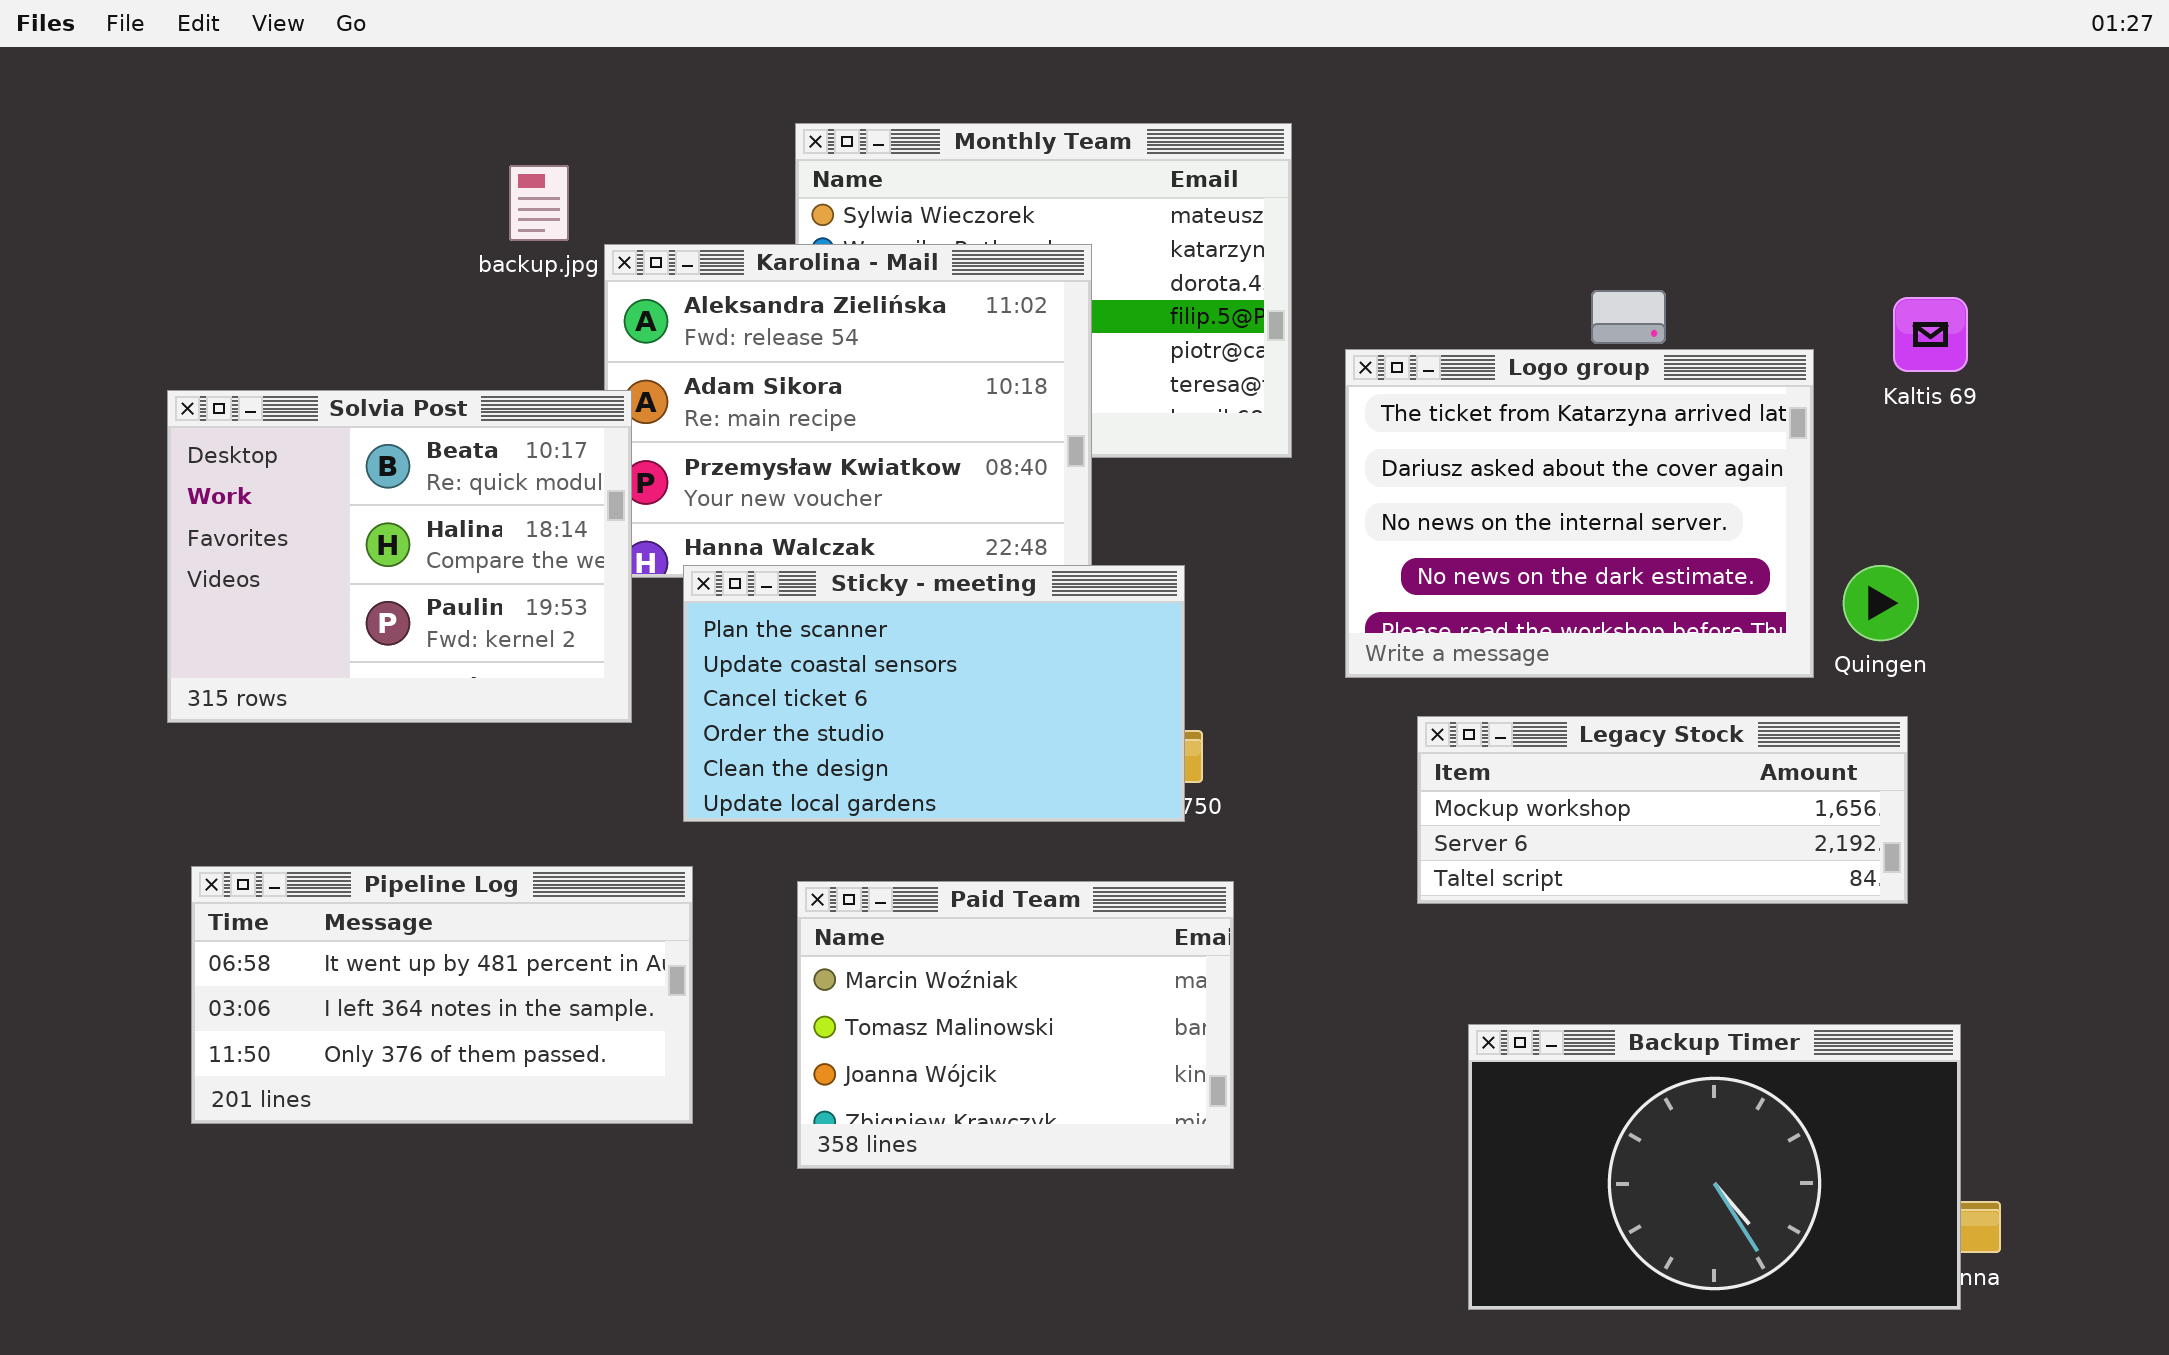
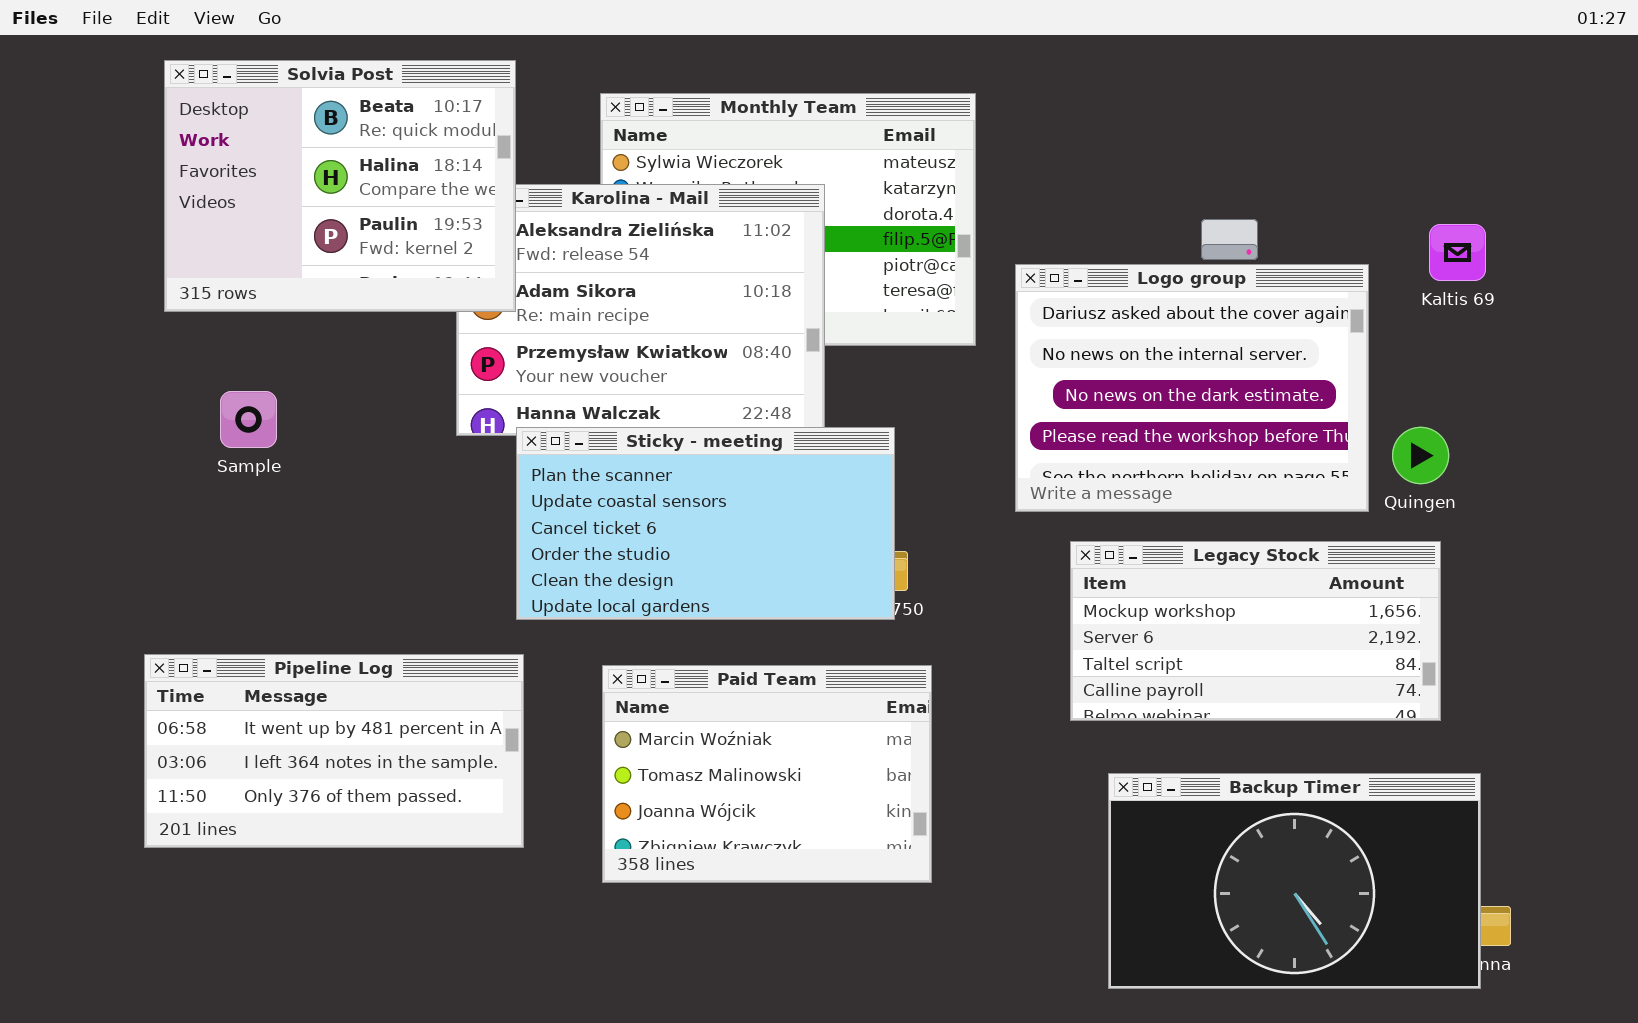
Logo group: [1345,349,1814,678] -> [1015,264,1369,512], scrolled down 1 row
Solvia Post: [167,390,632,723] -> [164,60,516,312], moved
Legacy Stock: [1417,716,1908,904] -> [1070,541,1441,721], resized

